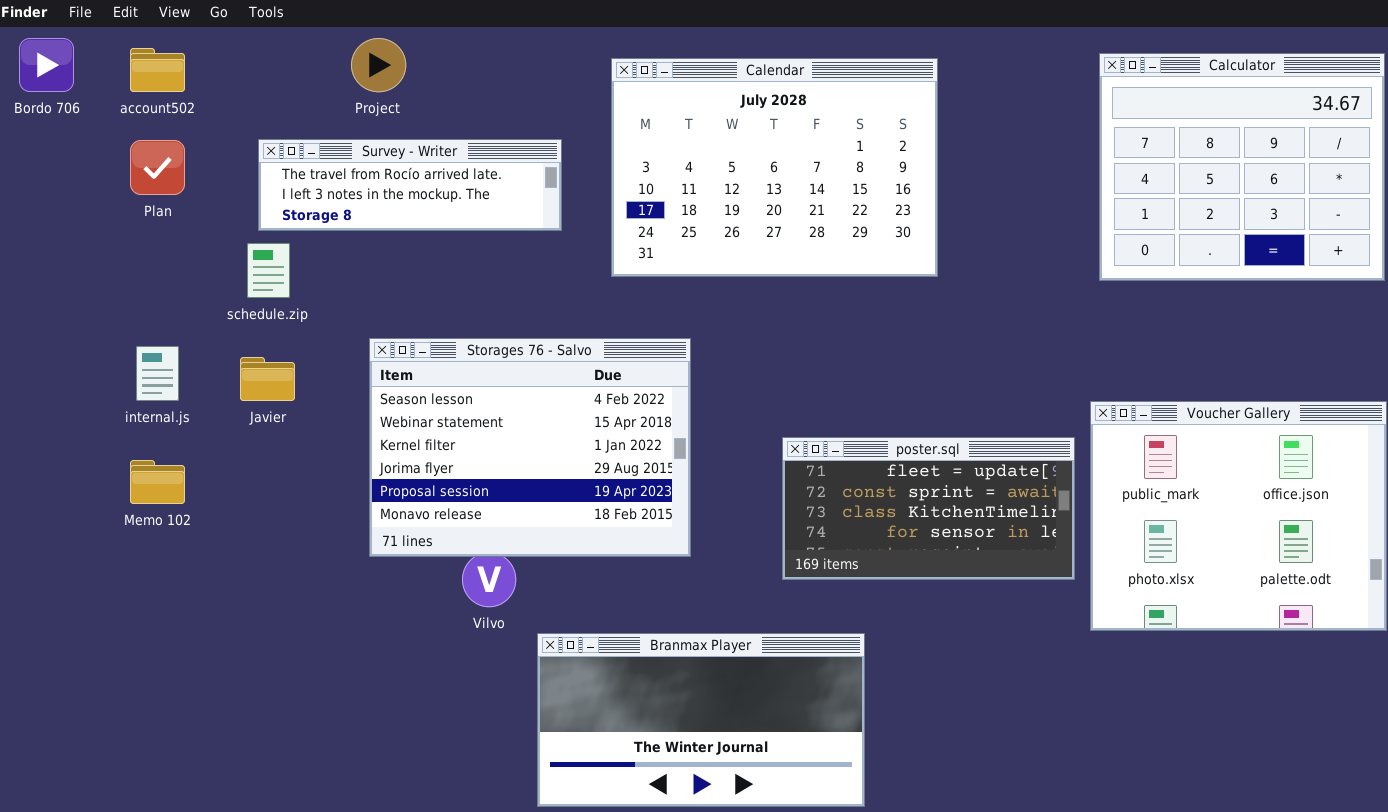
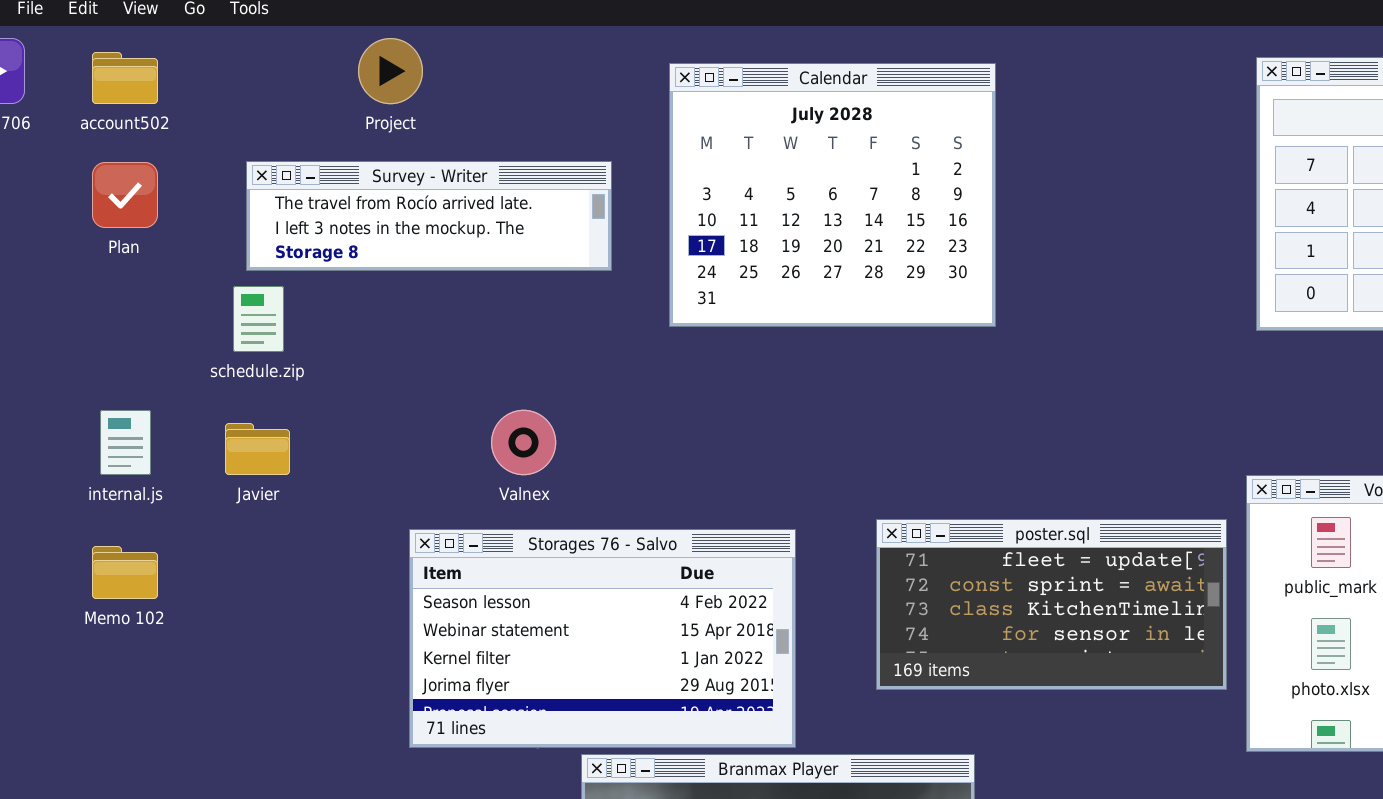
Calendar: [611,58,938,277] -> [669,63,996,327], resized
Storages 76 - Salvo: [369,338,691,557] -> [409,529,796,748], moved, resized

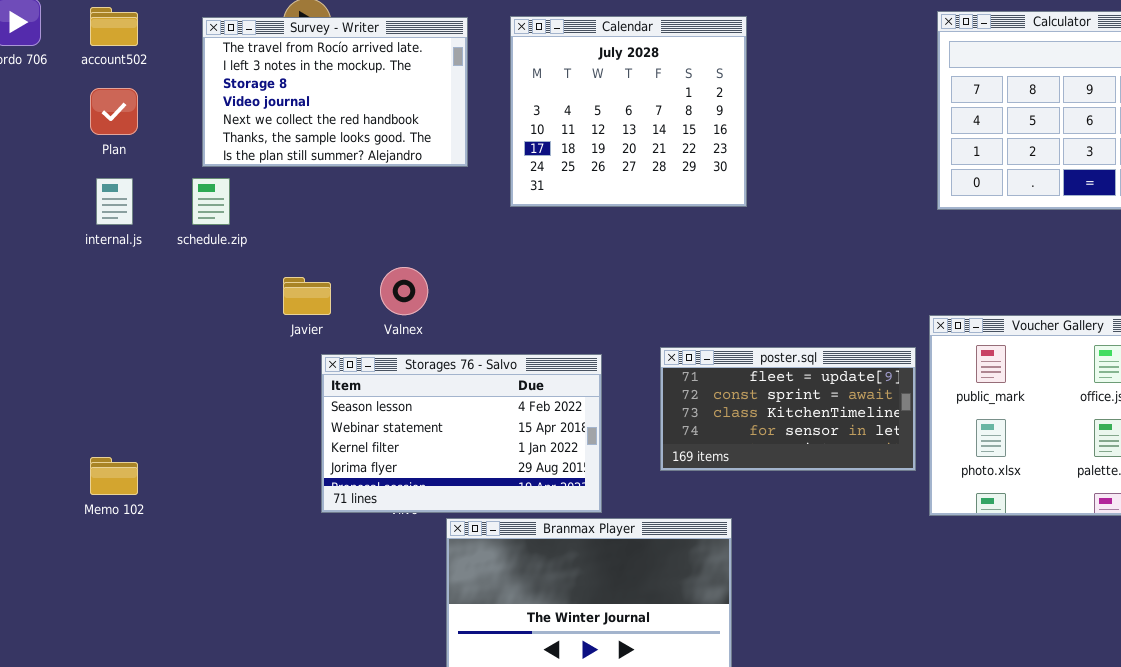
Survey - Writer: [246,161,612,271] -> [202,17,468,167], resized
internal.js: [100,410,151,475] -> [96,178,133,225], moved
Javier: [225,423,290,475] -> [283,277,331,315], moved
Memo 102: [92,546,158,599] -> [90,457,138,495], moved

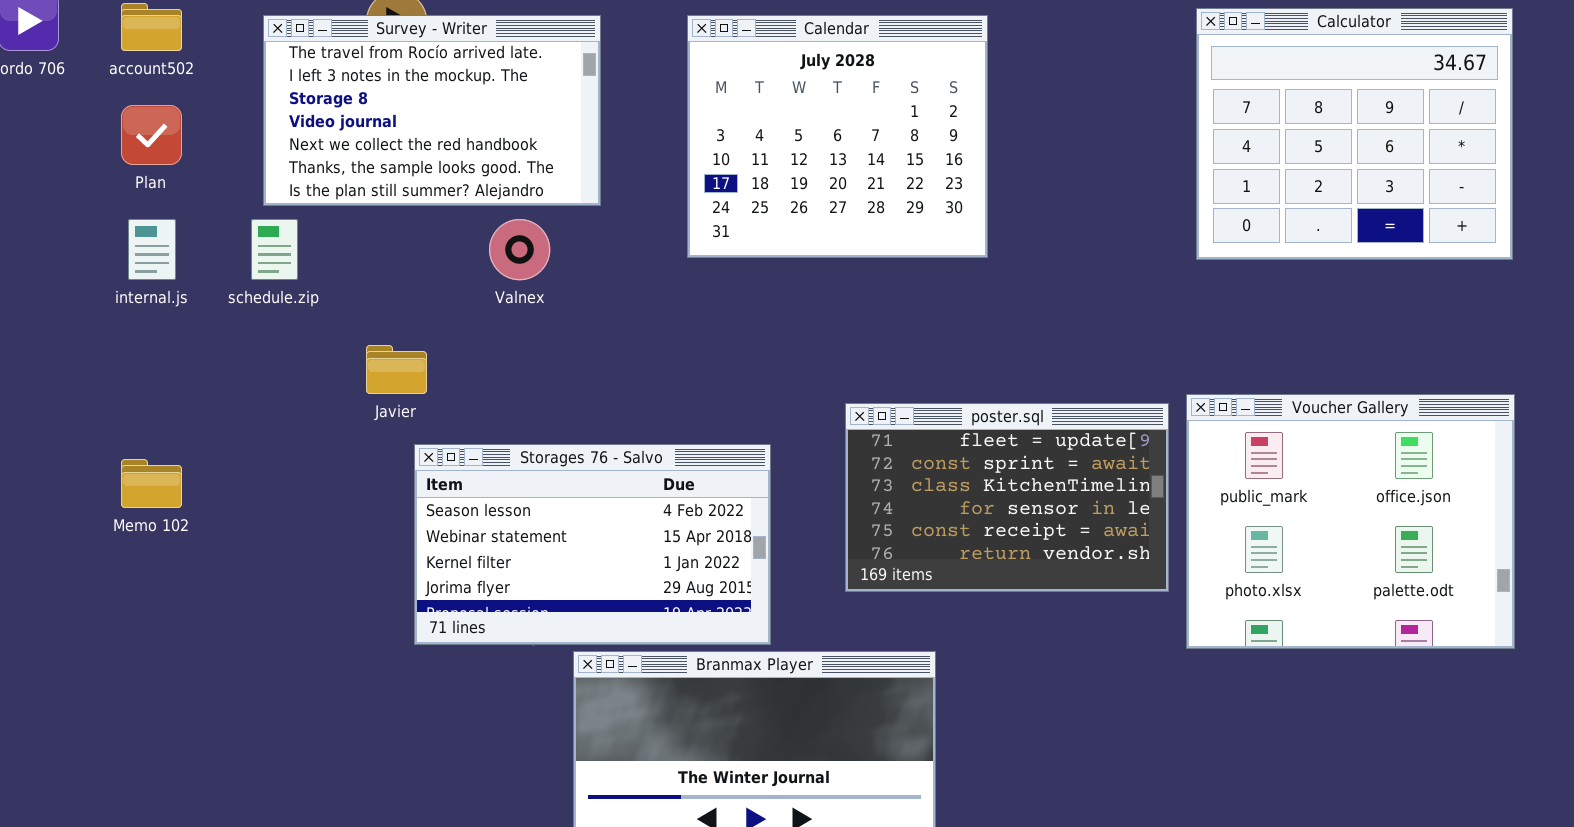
Calendar: [510,16,747,207] -> [687,15,988,258], moved
Valnex: [380,267,428,315] -> [489,219,550,280], moved
poster.sql: [660,347,916,471] -> [845,403,1169,592], resized
Memo 102: [90,457,138,495] -> [121,459,182,508], moved

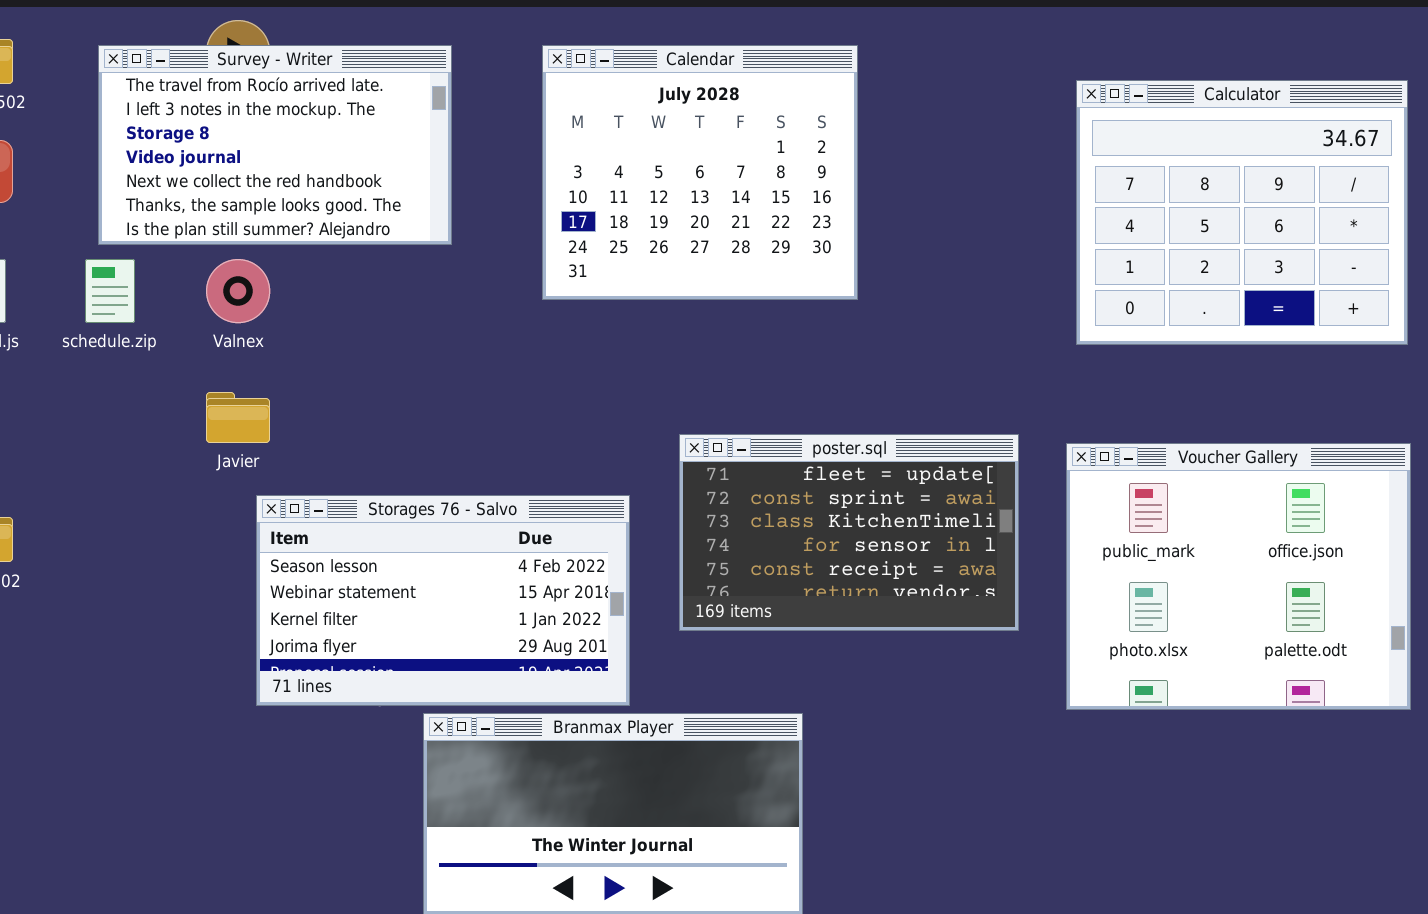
Calculator: [1196,8,1513,260] -> [1076,80,1408,345], moved
Valnex: [489,219,550,280] -> [206,259,270,323], moved
poster.sql: [845,403,1169,592] -> [679,434,1019,631], moved

